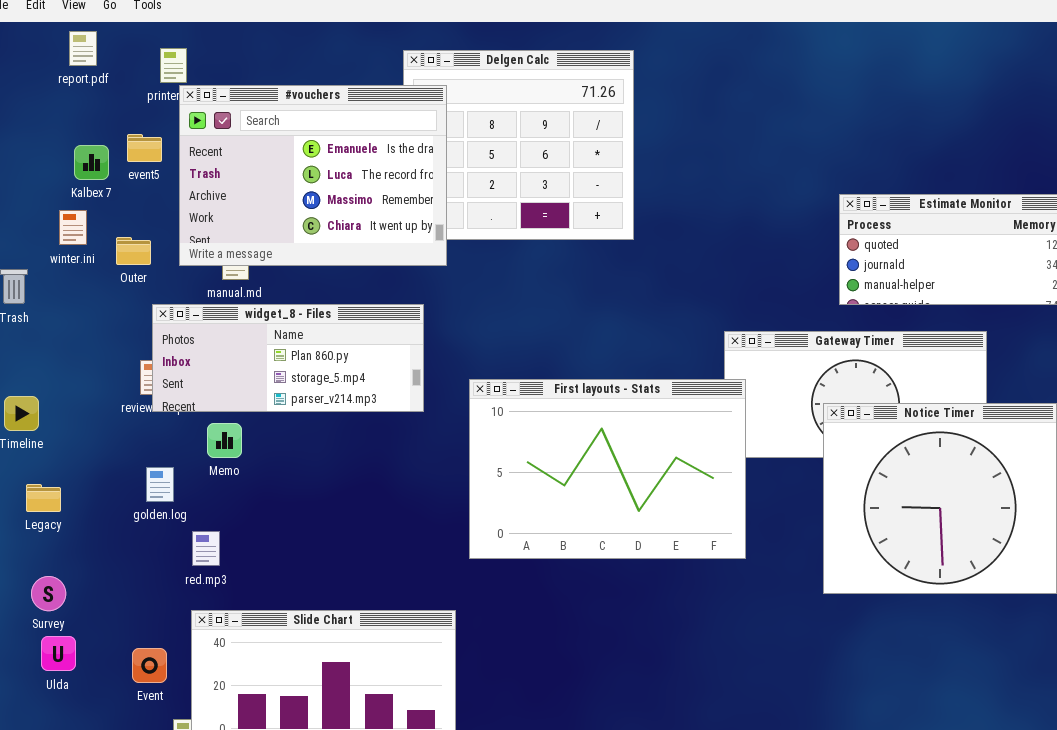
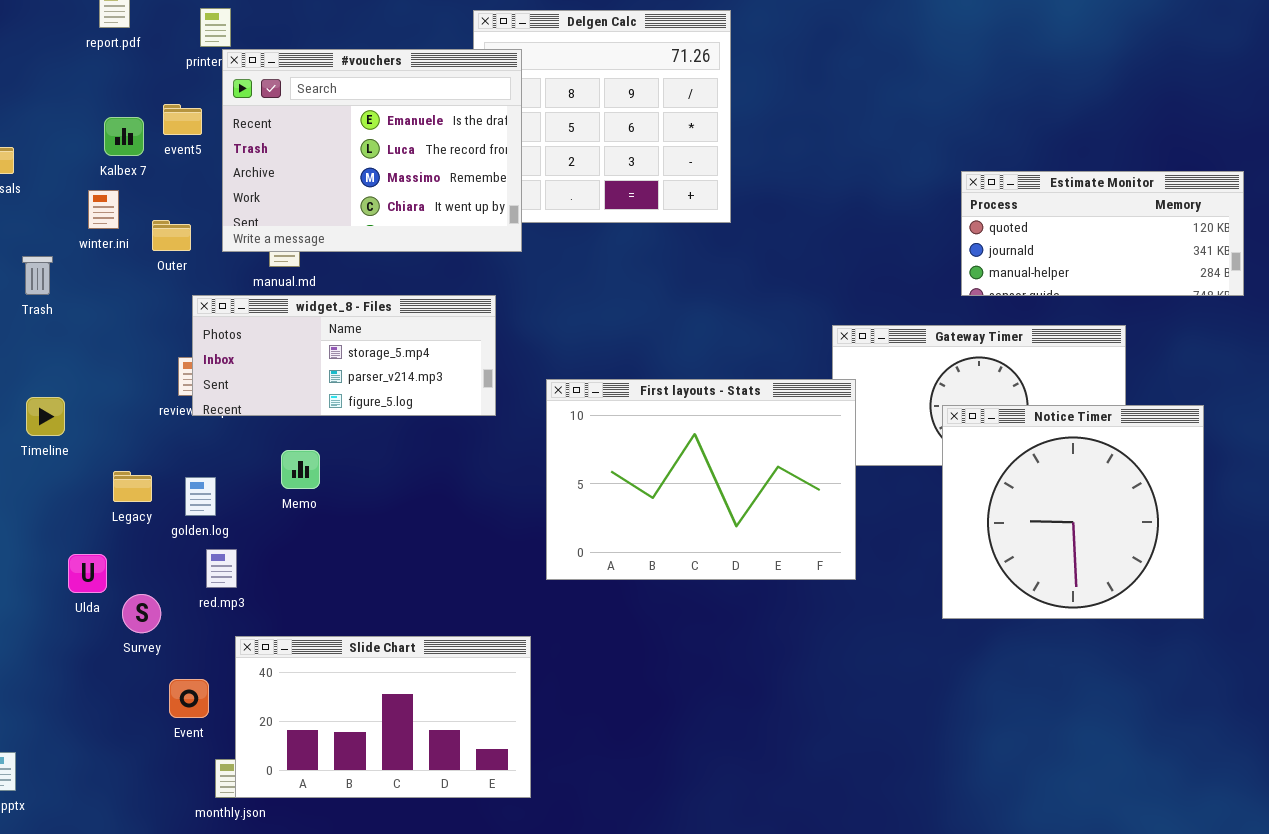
widget_8 - Files: [152,304,424,412] -> [192,295,496,416], scrolled down 1 row
Memo: [207,423,242,458] -> [281,450,320,489], moved
Legacy: [26,484,61,512] -> [113,471,152,502], moved
red.mp3: [192,531,220,566] -> [206,549,237,588], moved
Survey: [31,576,66,611] -> [122,594,161,633], moved
Ulda: [41,636,76,671] -> [68,554,107,593], moved

